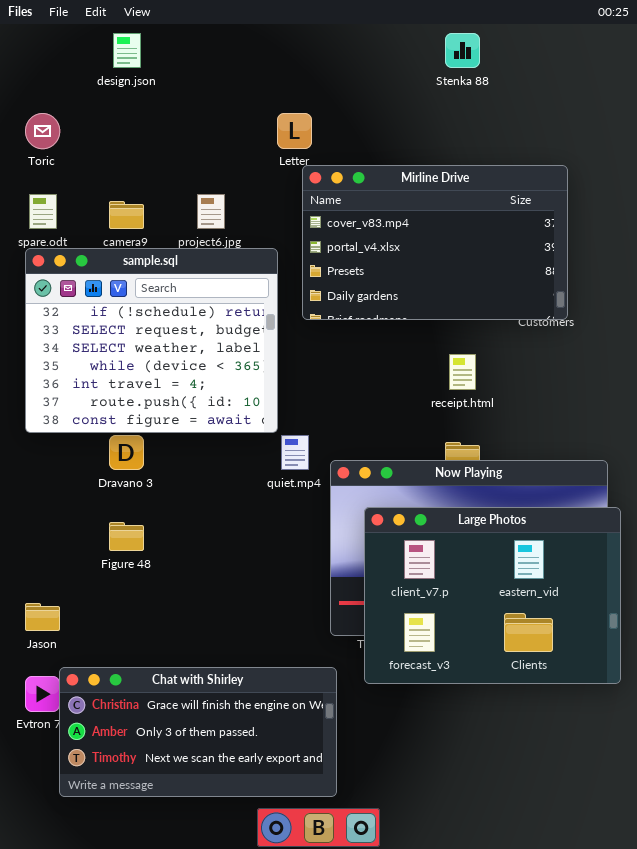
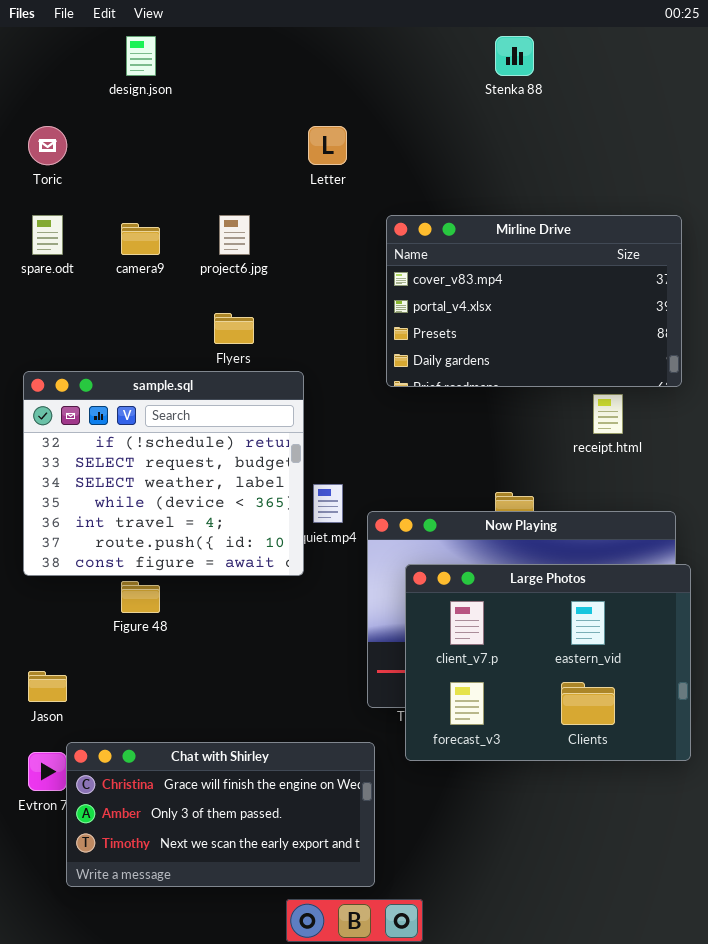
Mirline Drive: [302,165,568,320] -> [386,215,682,387], moved
sample.sql: [25,248,278,433] -> [23,371,304,576], moved
receipt.html: [449,354,476,390] -> [593,394,623,434], moved

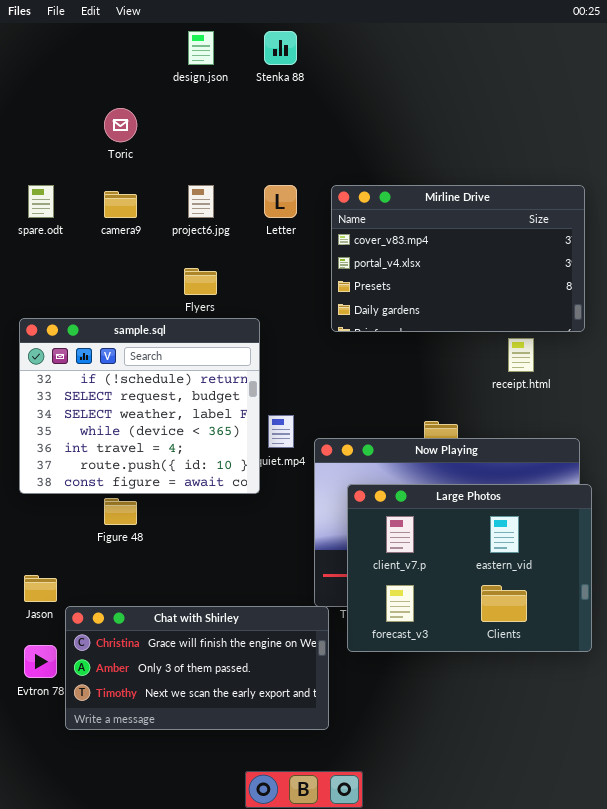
design.json: [126,36,156,76] -> [188,31,214,65], moved
Stenka 88: [495,36,534,76] -> [264,31,297,65], moved
Toric: [28,126,67,165] -> [104,108,137,142], moved
Letter: [308,126,347,165] -> [264,185,297,218], moved
Chat with Shirley: [66,742,375,887] -> [65,606,329,730], moved

